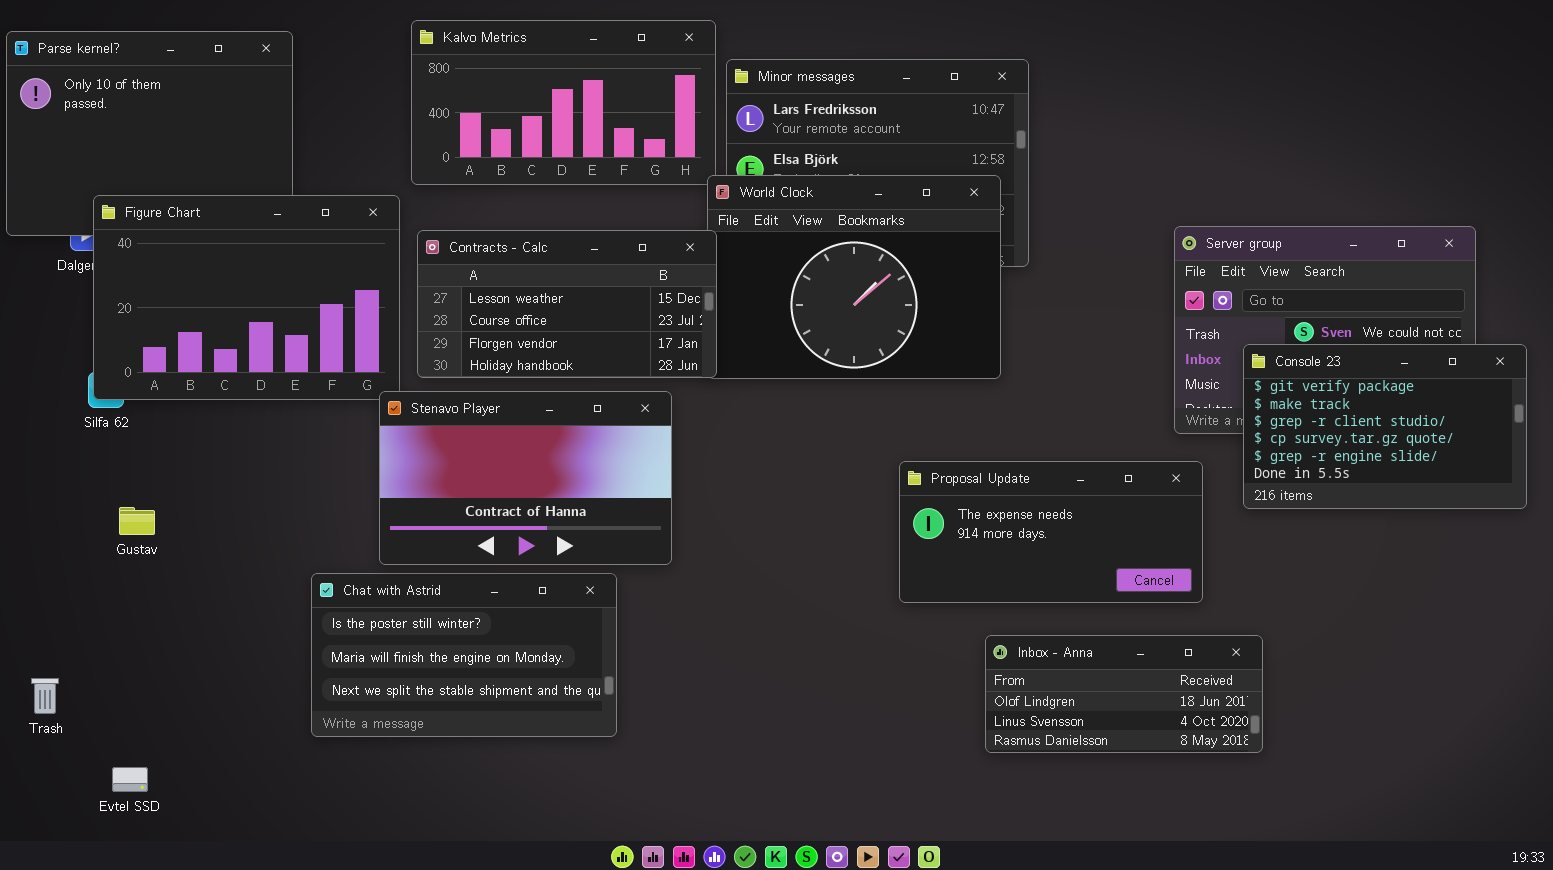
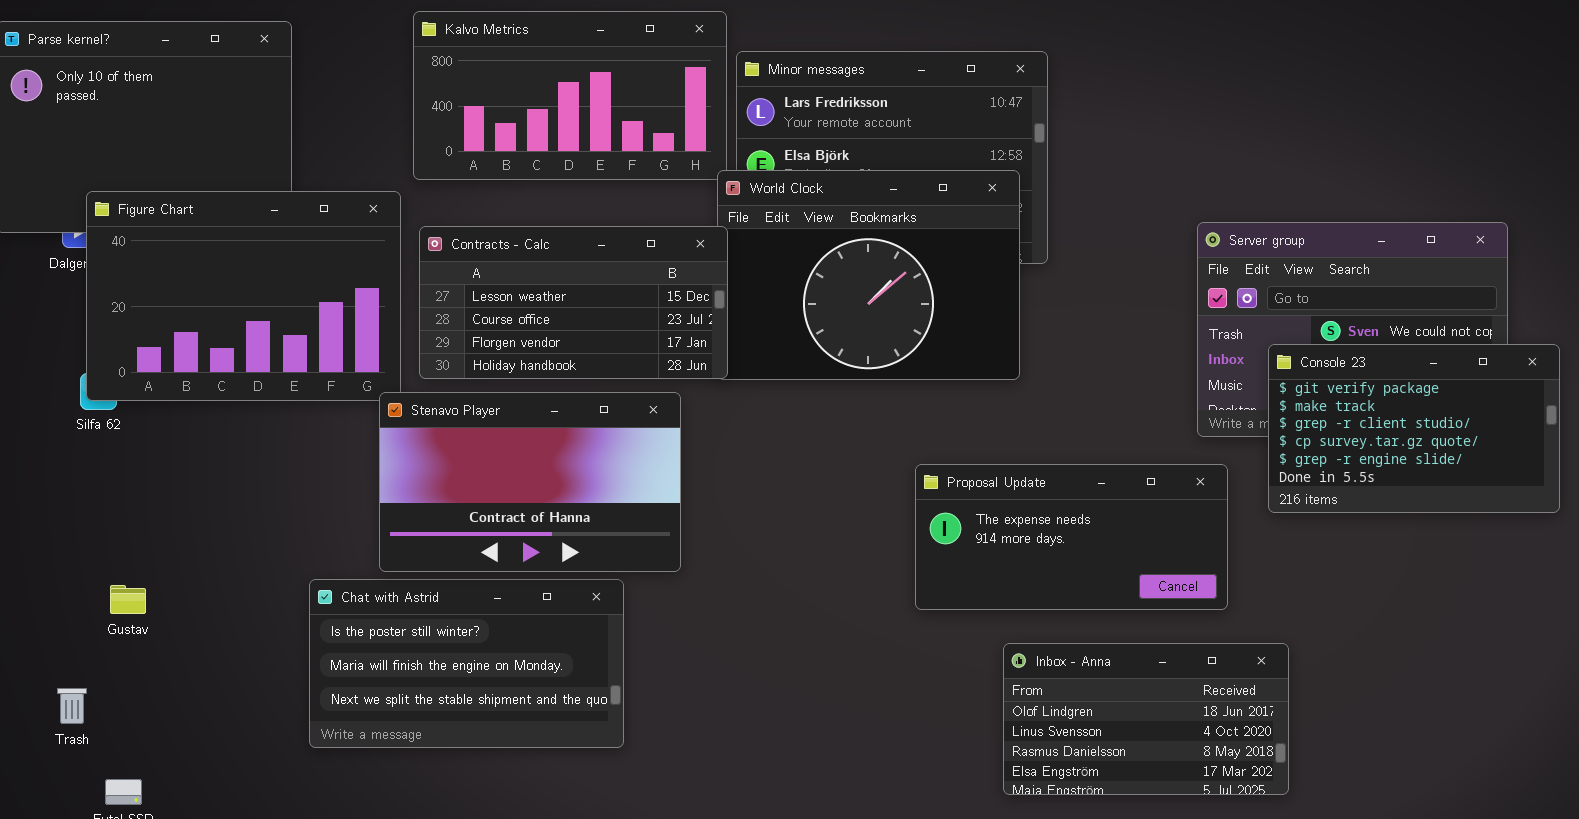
Gustav: [119,507,155,535] -> [110,585,146,614], moved
Inbox - Anna: [985,635,1263,753] -> [1003,643,1289,795], resized
Trash: [31,678,59,714] -> [57,688,87,724], moved

